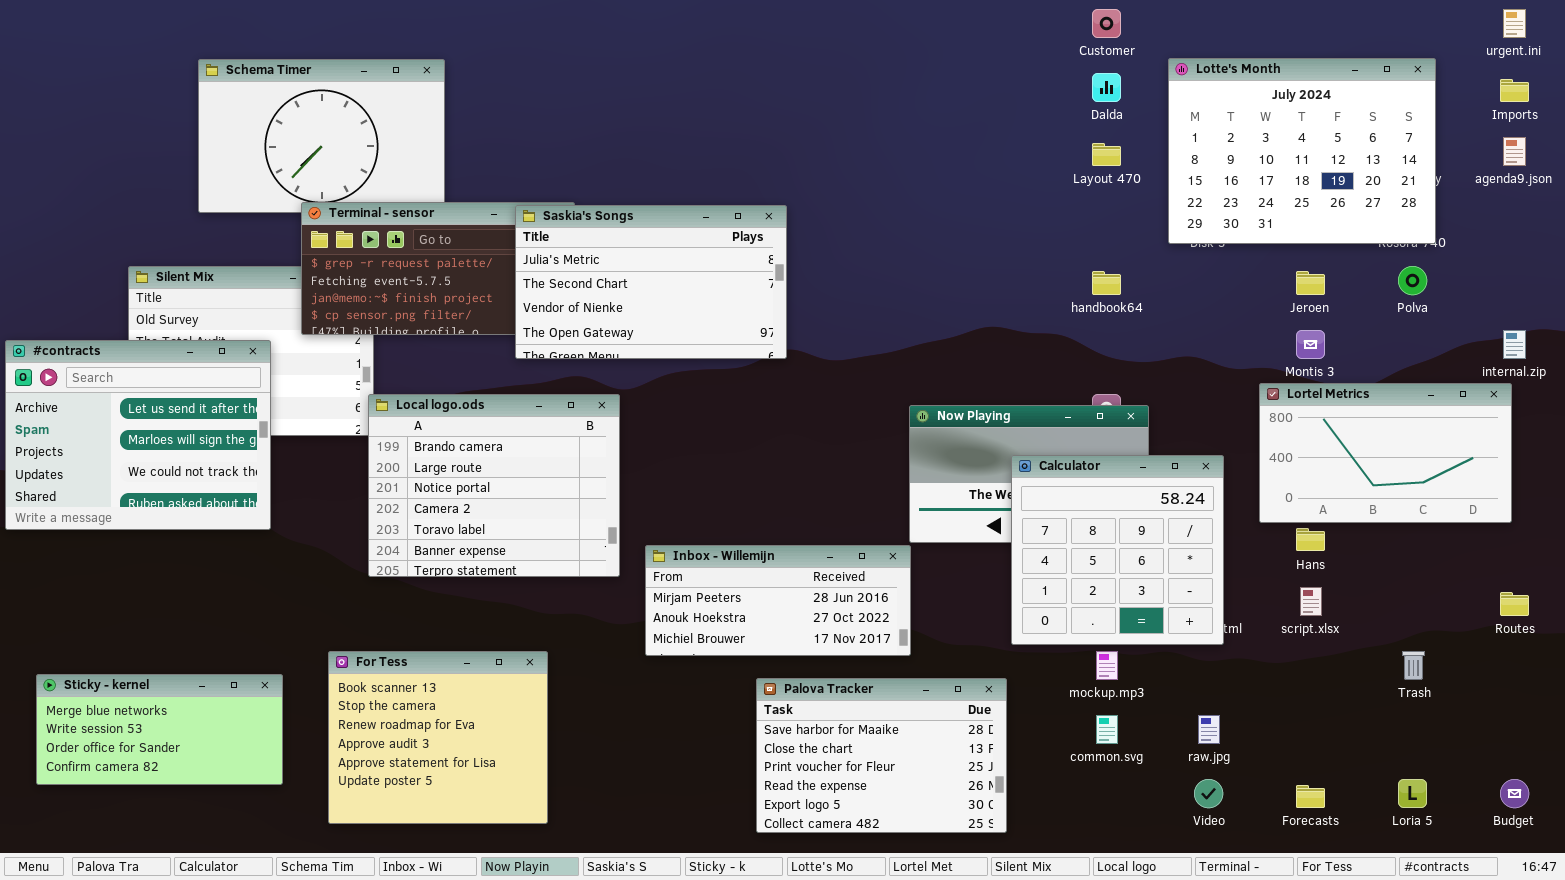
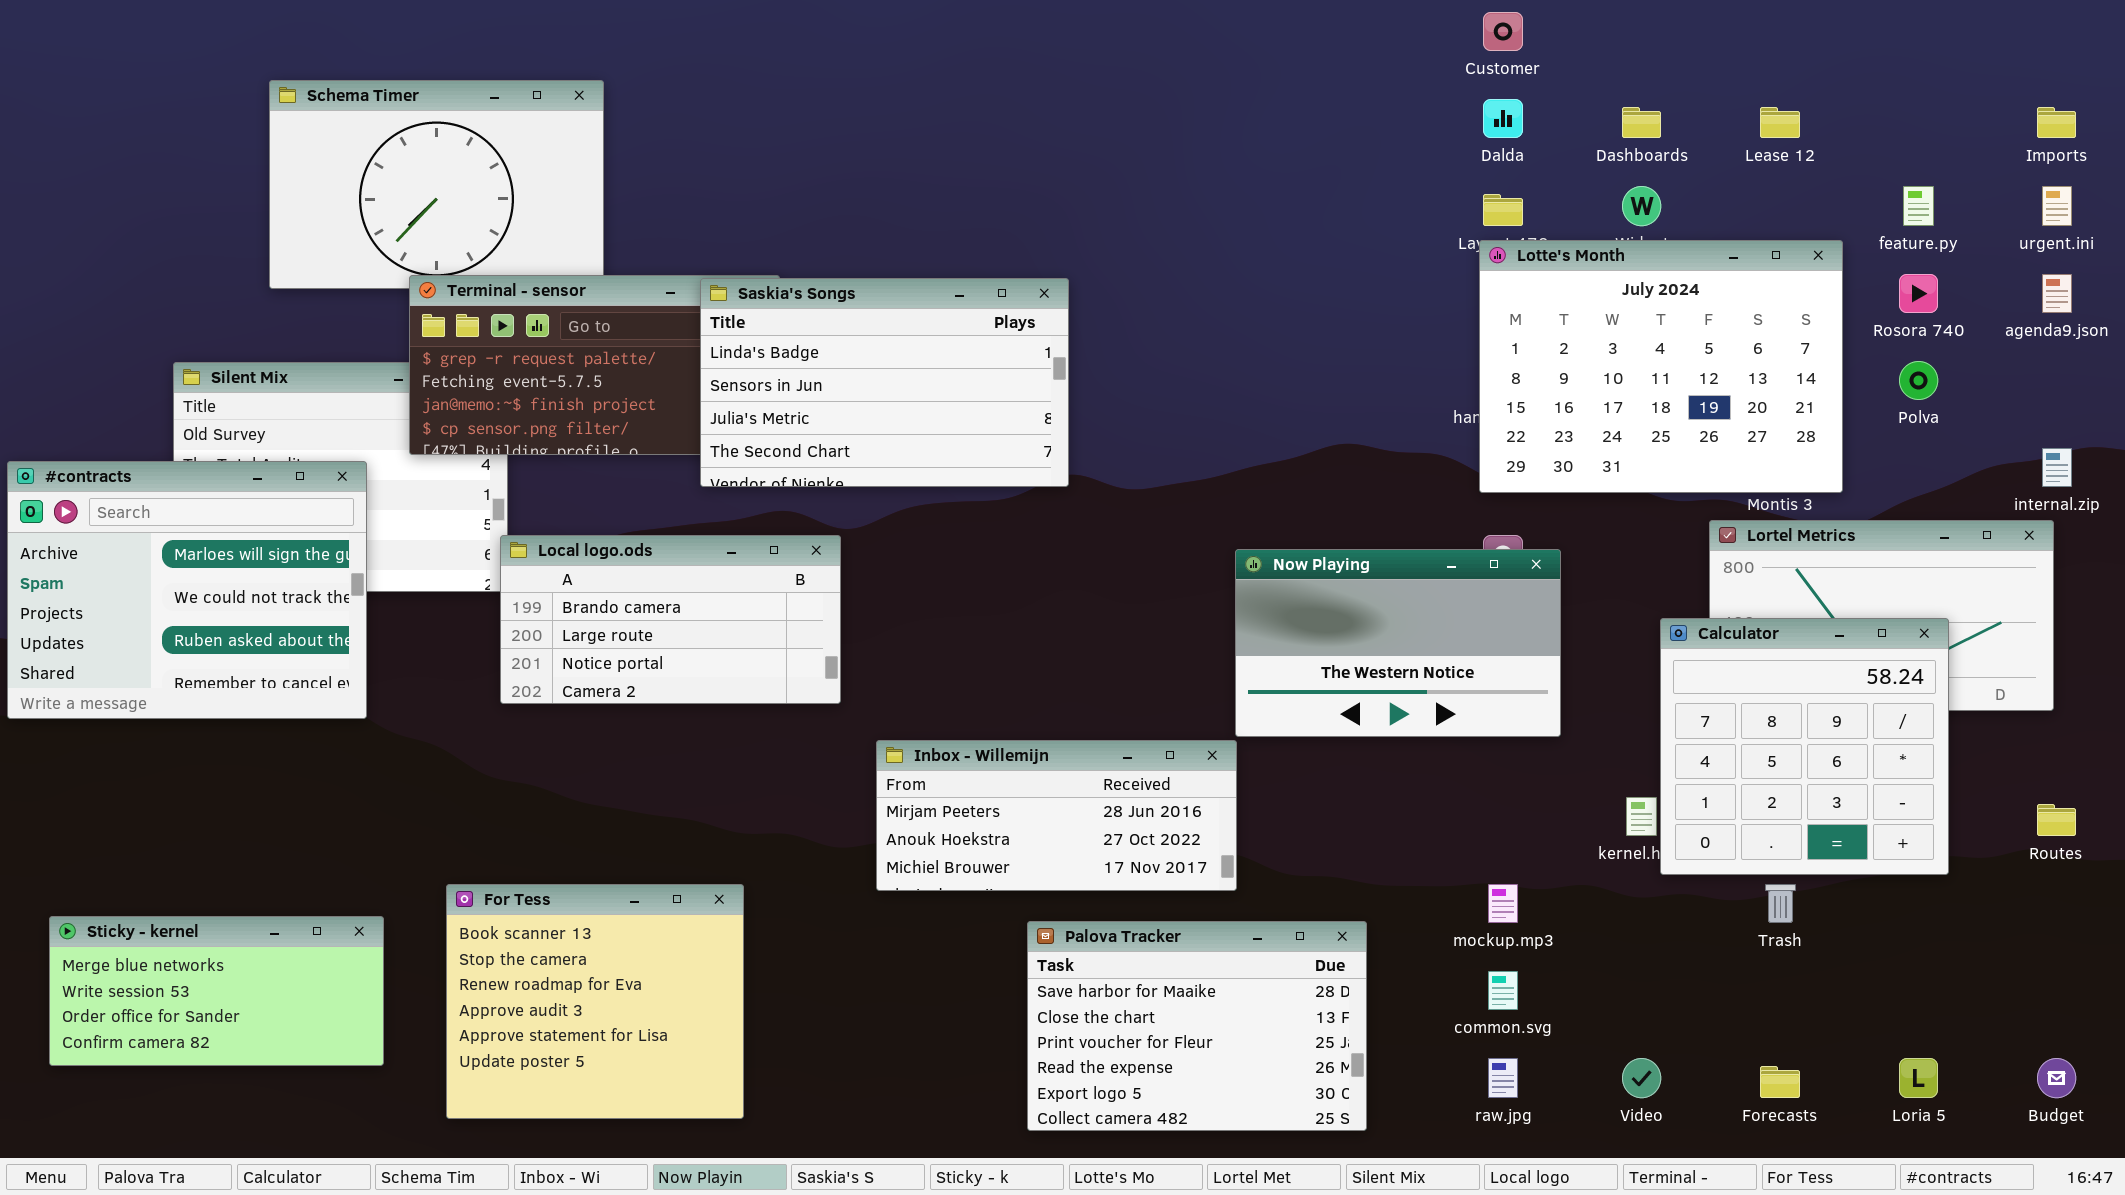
urgent.ini: [1503,9,1526,38] -> [2042,186,2072,226], moved
Lotte's Month: [1168,58,1436,244] -> [1479,240,1843,493], moved
agenda9.json: [1503,137,1526,166] -> [2042,274,2072,313], moved
Saskia's Songs: [515,205,787,359] -> [700,278,1069,487], scrolled up 2 rows
#contracts: [5,340,271,530] -> [7,461,367,719], scrolled down 1 row
Local logo.ods: [368,394,620,577] -> [500,535,841,704], resized
Calculator: [1011,455,1224,645] -> [1660,618,1949,875], moved
Trash: [1402,651,1425,680] -> [1765,884,1796,923], moved
raw.jpg: [1198,715,1220,744] -> [1488,1058,1518,1098], moved

